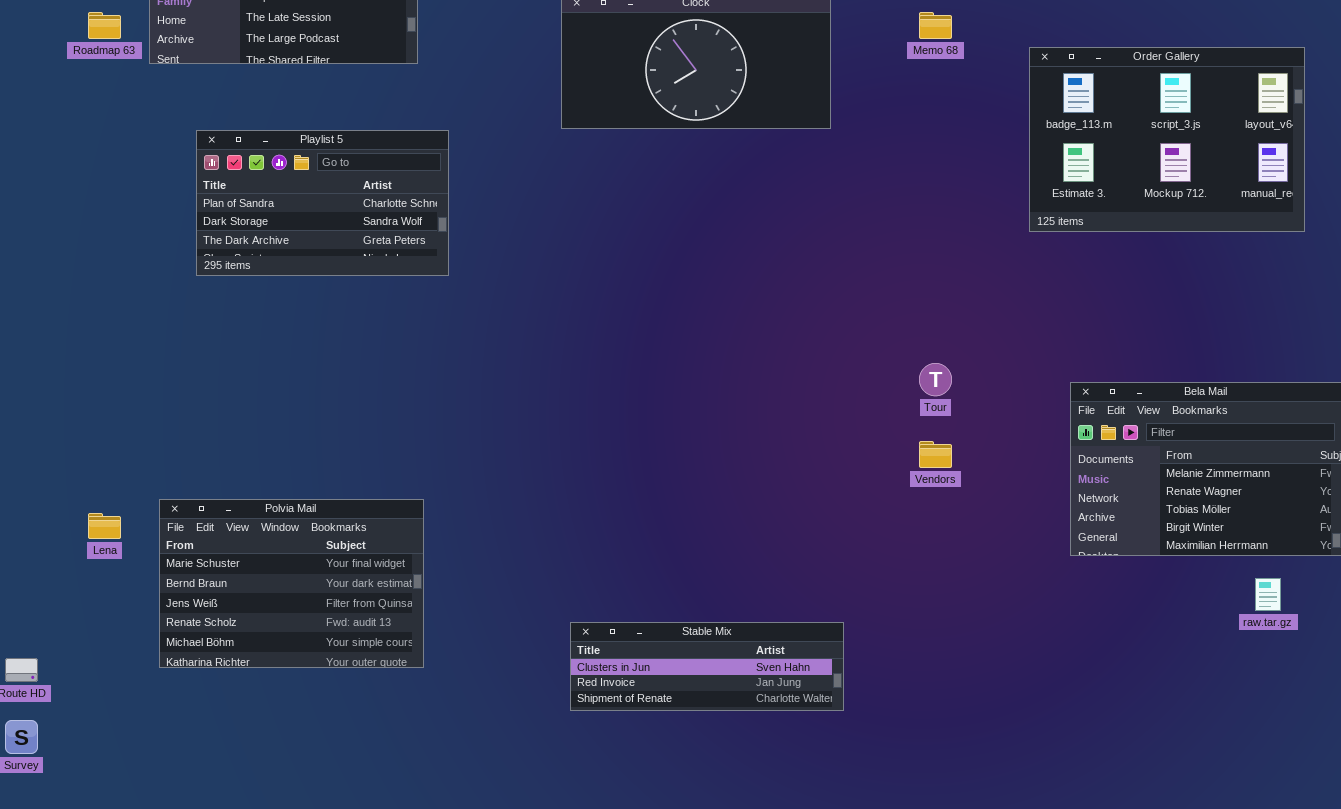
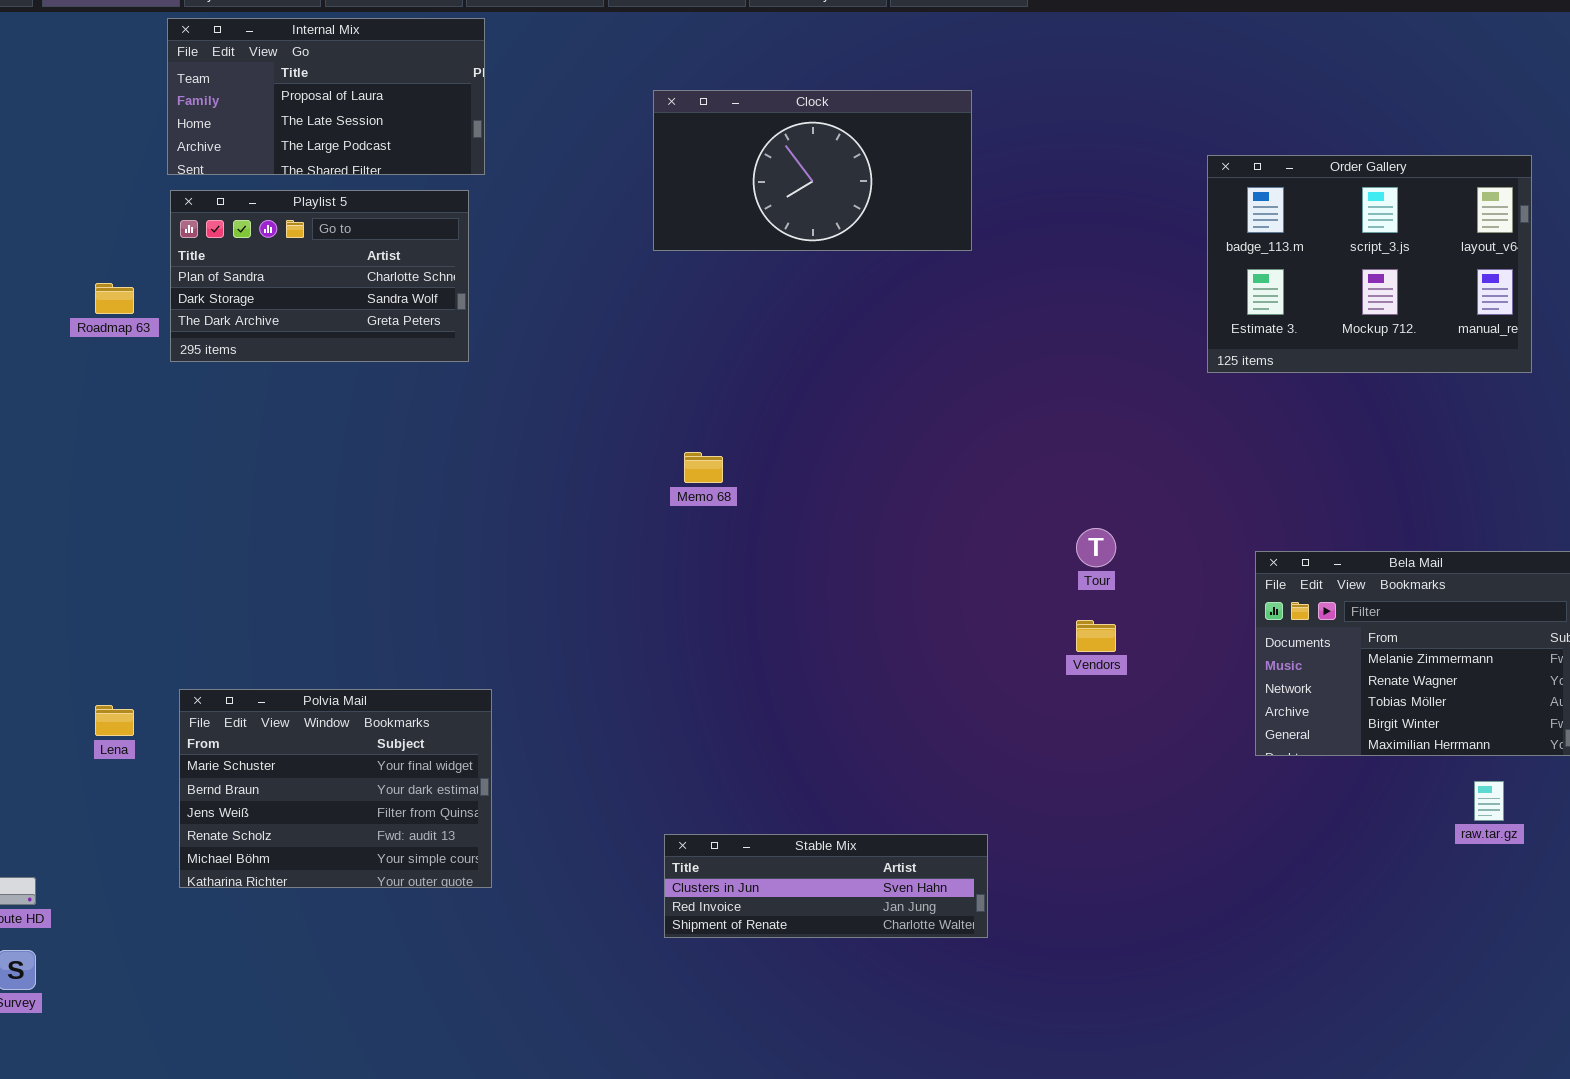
Roadmap 63: [88,12,121,39] -> [95,283,134,314], moved
Memo 68: [919,12,952,39] -> [684,452,723,483], moved
Playlist 5: [196,130,449,276] -> [170,190,469,362], moved

